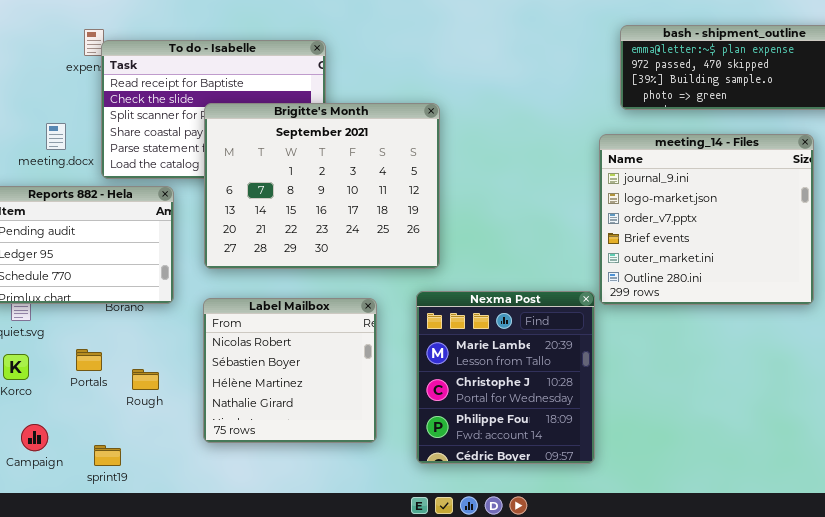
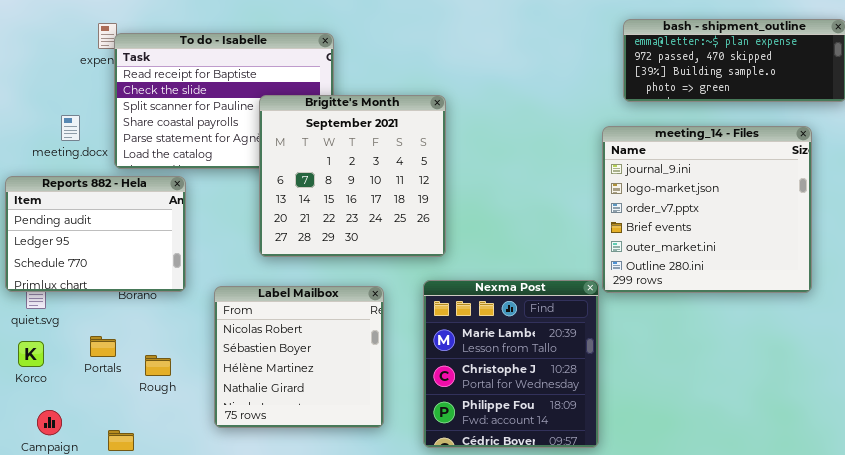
Brigitte's Month: [204,103,440,269] -> [259,95,446,257], resized

